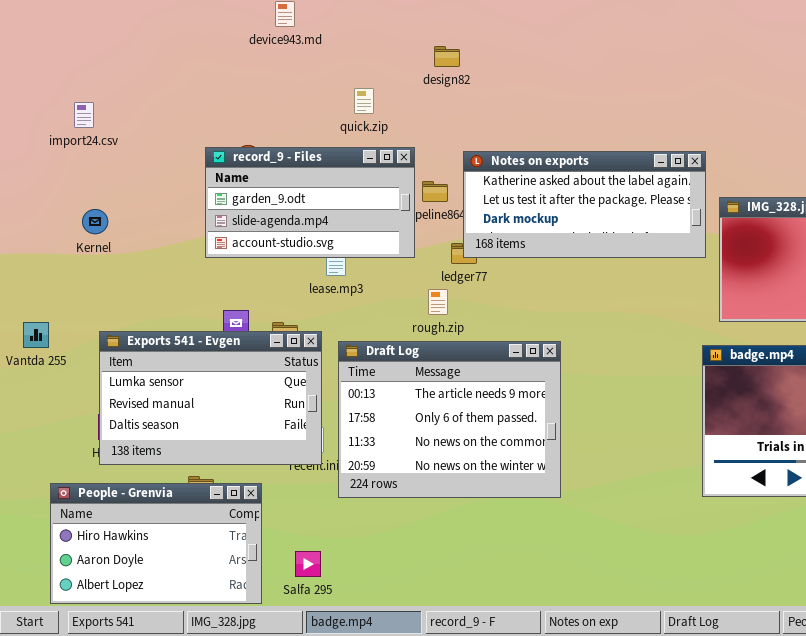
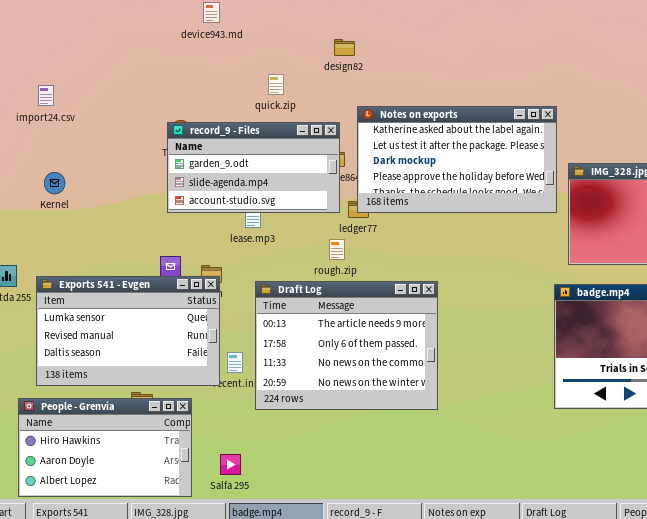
record_9 - Files: [205,147,415,258] -> [167,122,340,213], moved
Notes on exports: [463,151,706,258] -> [357,106,557,213], resized
Exports 541 - Evgen: [99,331,322,465] -> [36,276,220,386], moved

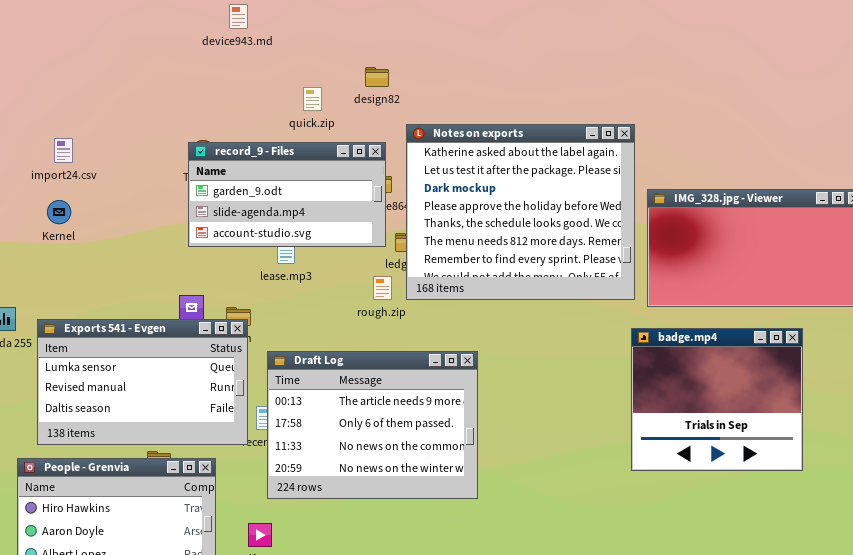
design82: [334,39,355,56] -> [365,67,389,87], moved
import24.csv: [38,85,54,106] -> [54,138,73,163], moved
Notes on exports: [357,106,557,213] -> [406,124,635,300], resized
Draft Log: [255,281,438,410] -> [267,351,478,499], moved

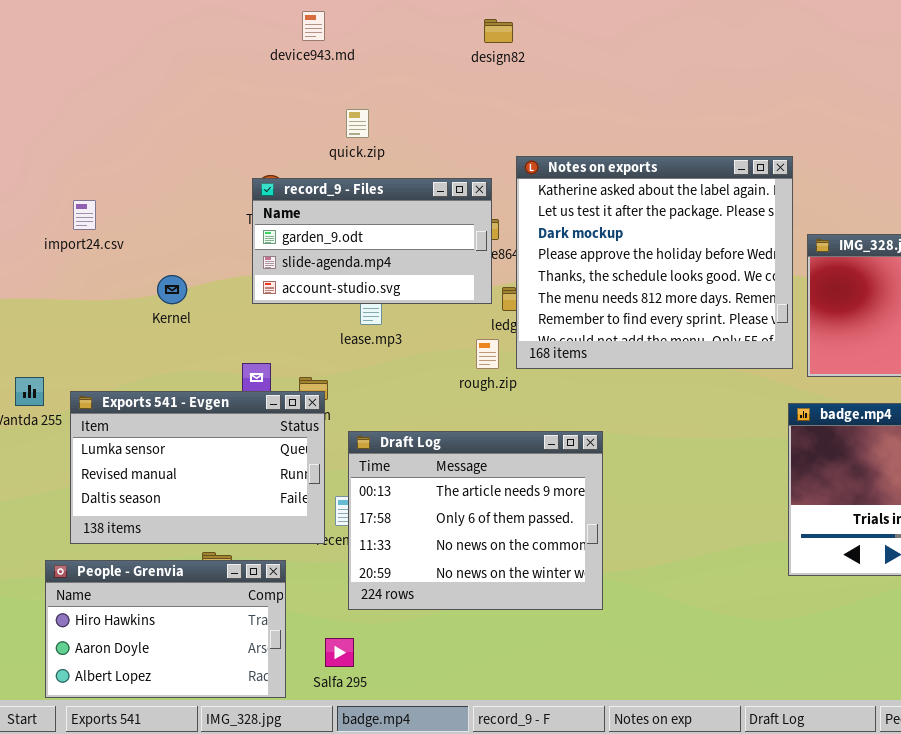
design82: [365,67,389,87] -> [484,19,513,43], moved
quick.zip: [303,87,322,111] -> [346,109,369,138], moved
import24.csv: [54,138,73,163] -> [73,200,96,230], moved
Kernel: [47,200,71,224] -> [157,275,187,304], moved

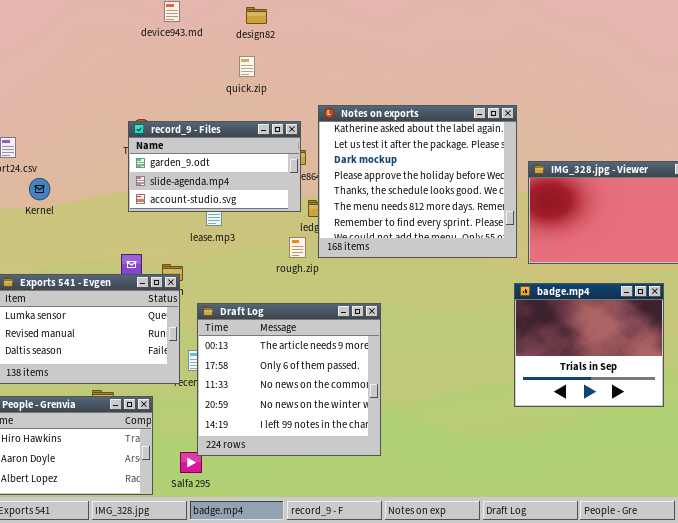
design82: [484,19,513,43] -> [246,7,267,24], moved
quick.zip: [346,109,369,138] -> [239,56,255,77], moved
Kernel: [157,275,187,304] -> [29,178,50,200], moved
Draft Log: [348,431,603,610] -> [197,303,381,456], resized

